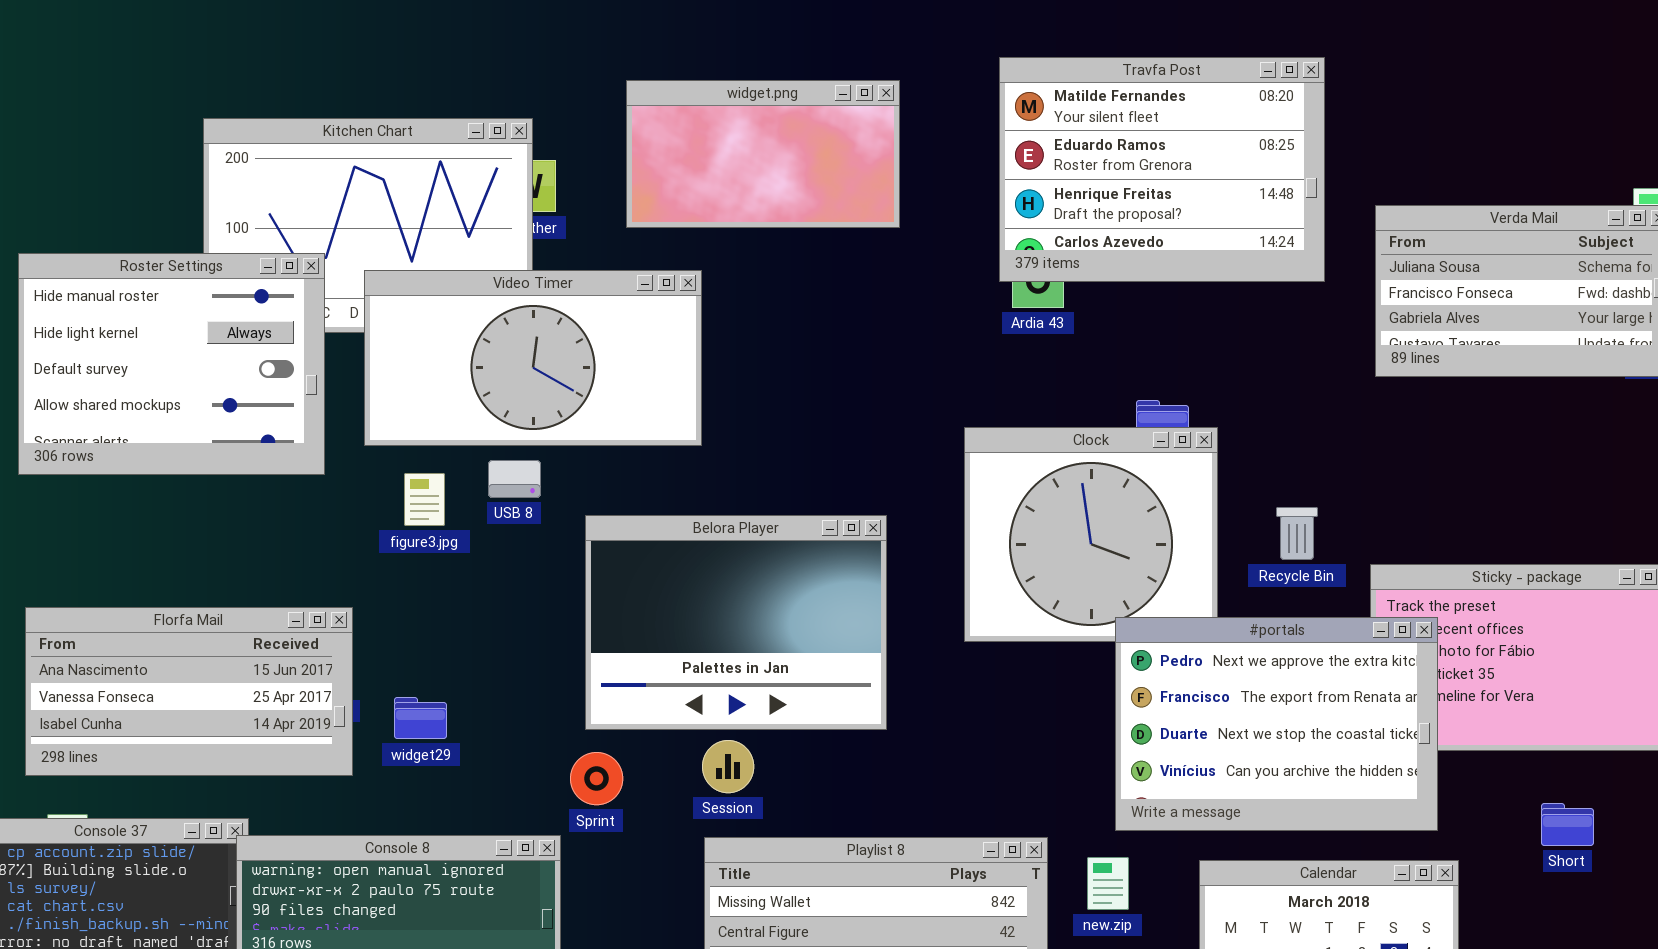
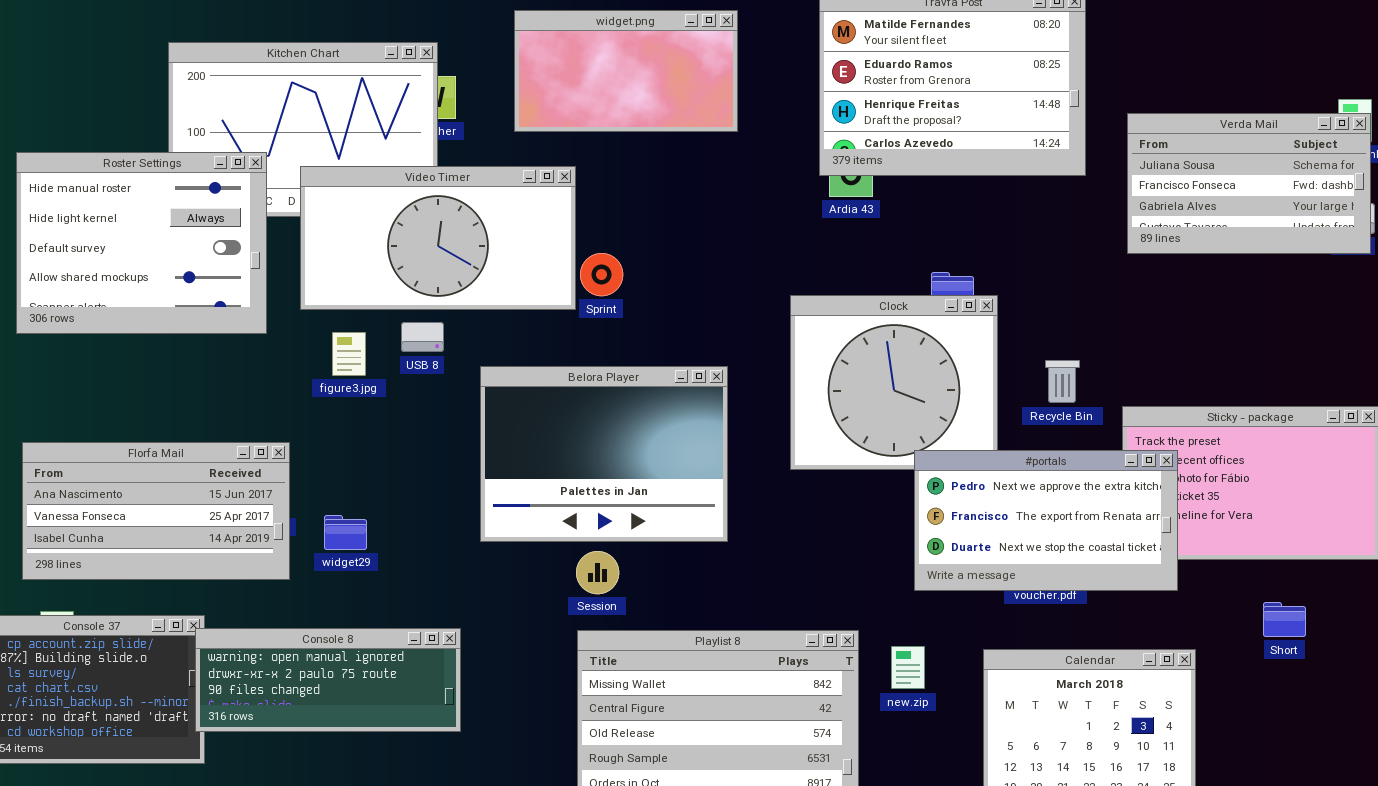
#portals: [1115,617,1438,831] -> [914,450,1178,591], resized
Sprint: [570,752,623,805] -> [580,253,623,296], moved

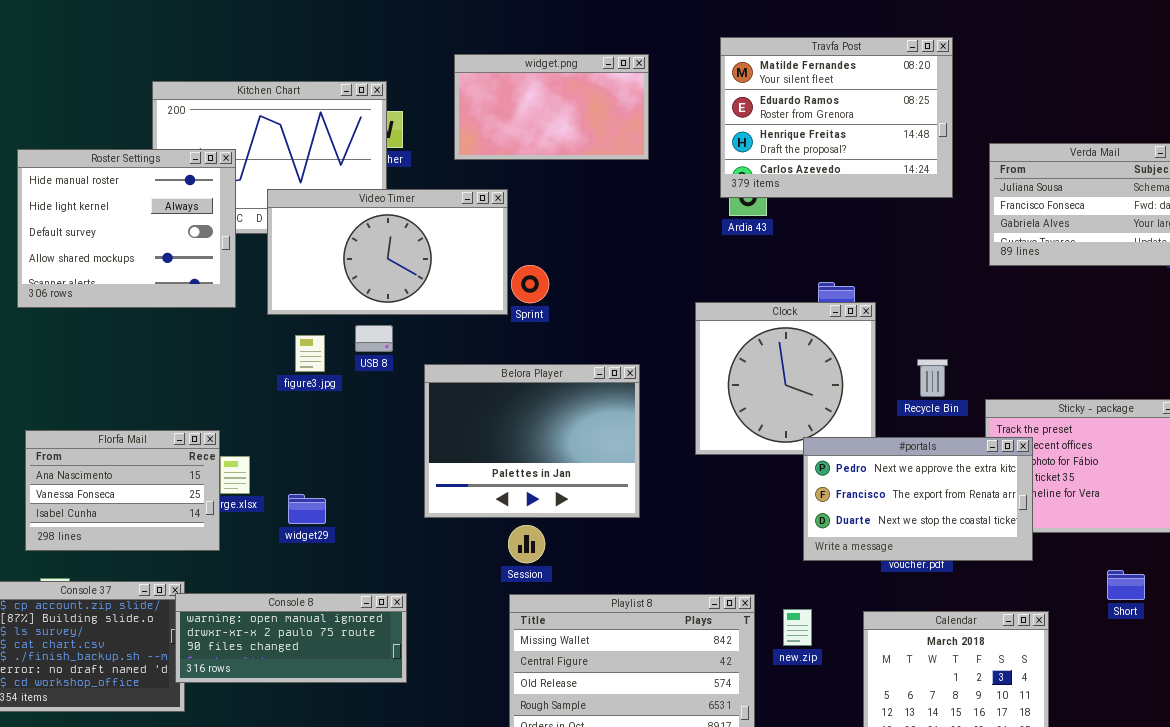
Roster Settings: [16,152,267,334] -> [17,149,236,308], moved
Florfa Mail: [22,442,290,580] -> [25,430,220,551], resized

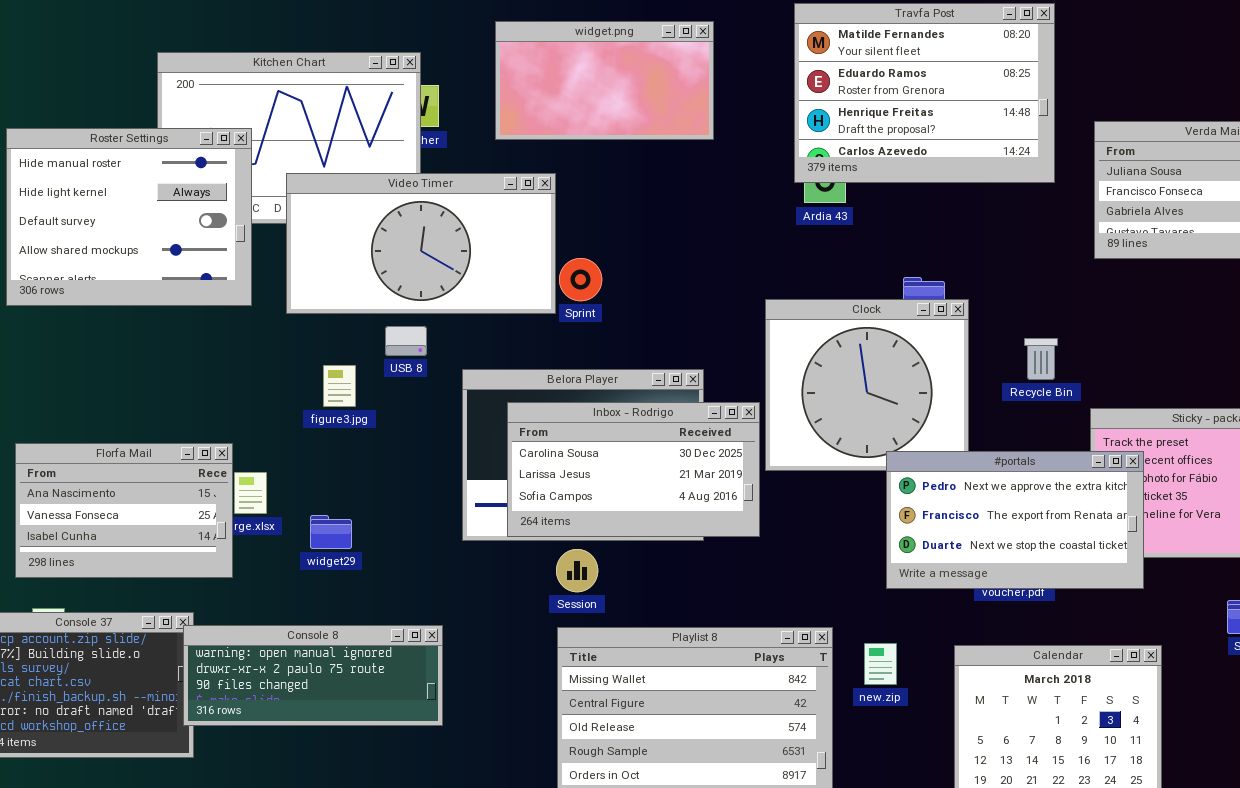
figure3.jpg: [295,335,325,372] -> [323,365,356,407], moved
Recycle Bin: [917,359,948,397] -> [1024,338,1058,380], moved
Inbox - Rodrigo: none -> [507,402,760,537], opened

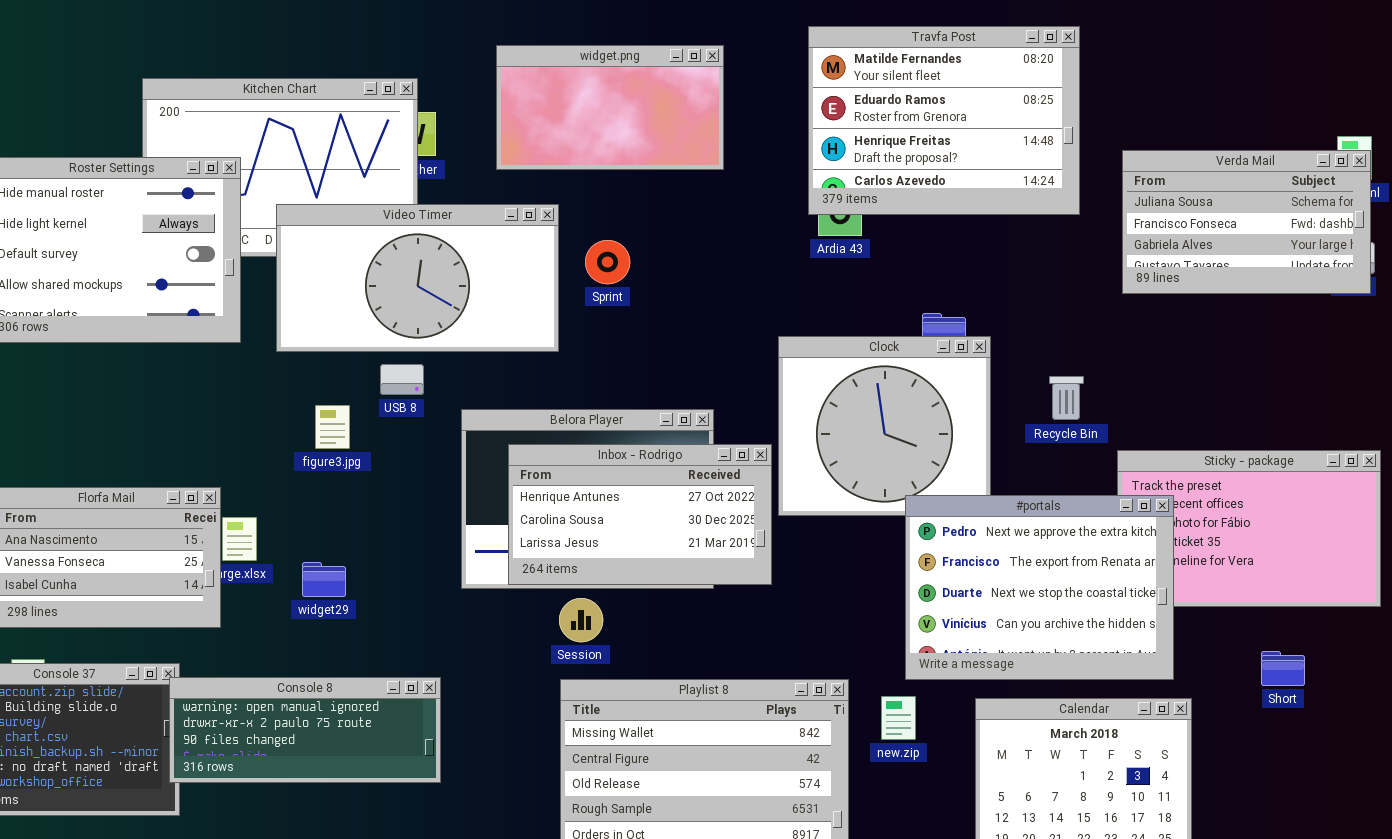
Sprint: [559,258,602,301] -> [585,240,630,284], moved
Inbox - Rodrigo: [507,402,760,537] -> [508,444,772,585], scrolled up 1 row
#portals: [886,451,1144,589] -> [905,495,1174,680], resized

